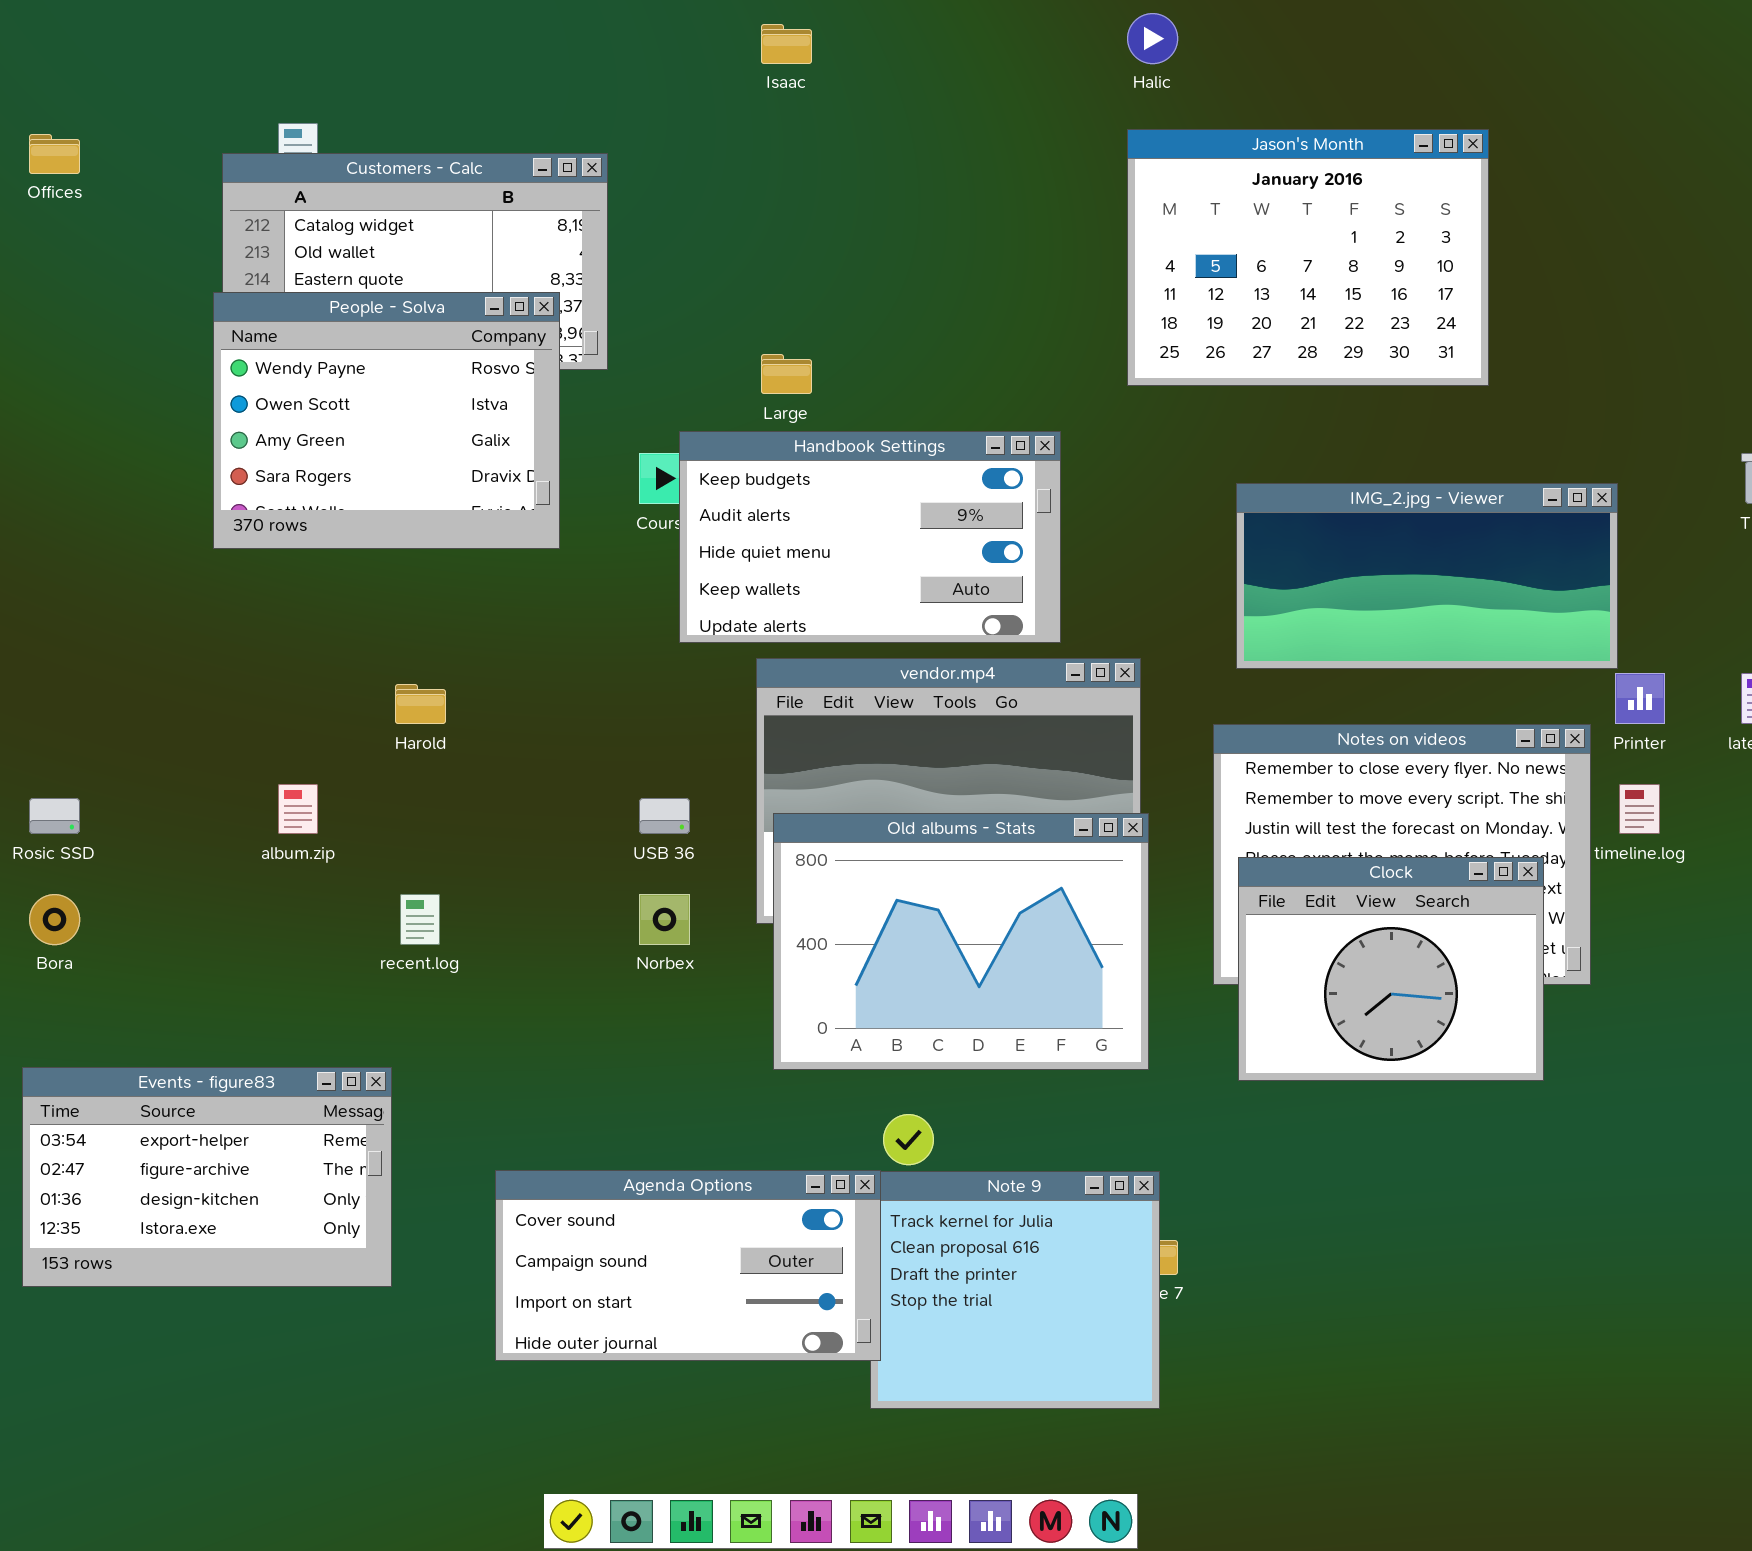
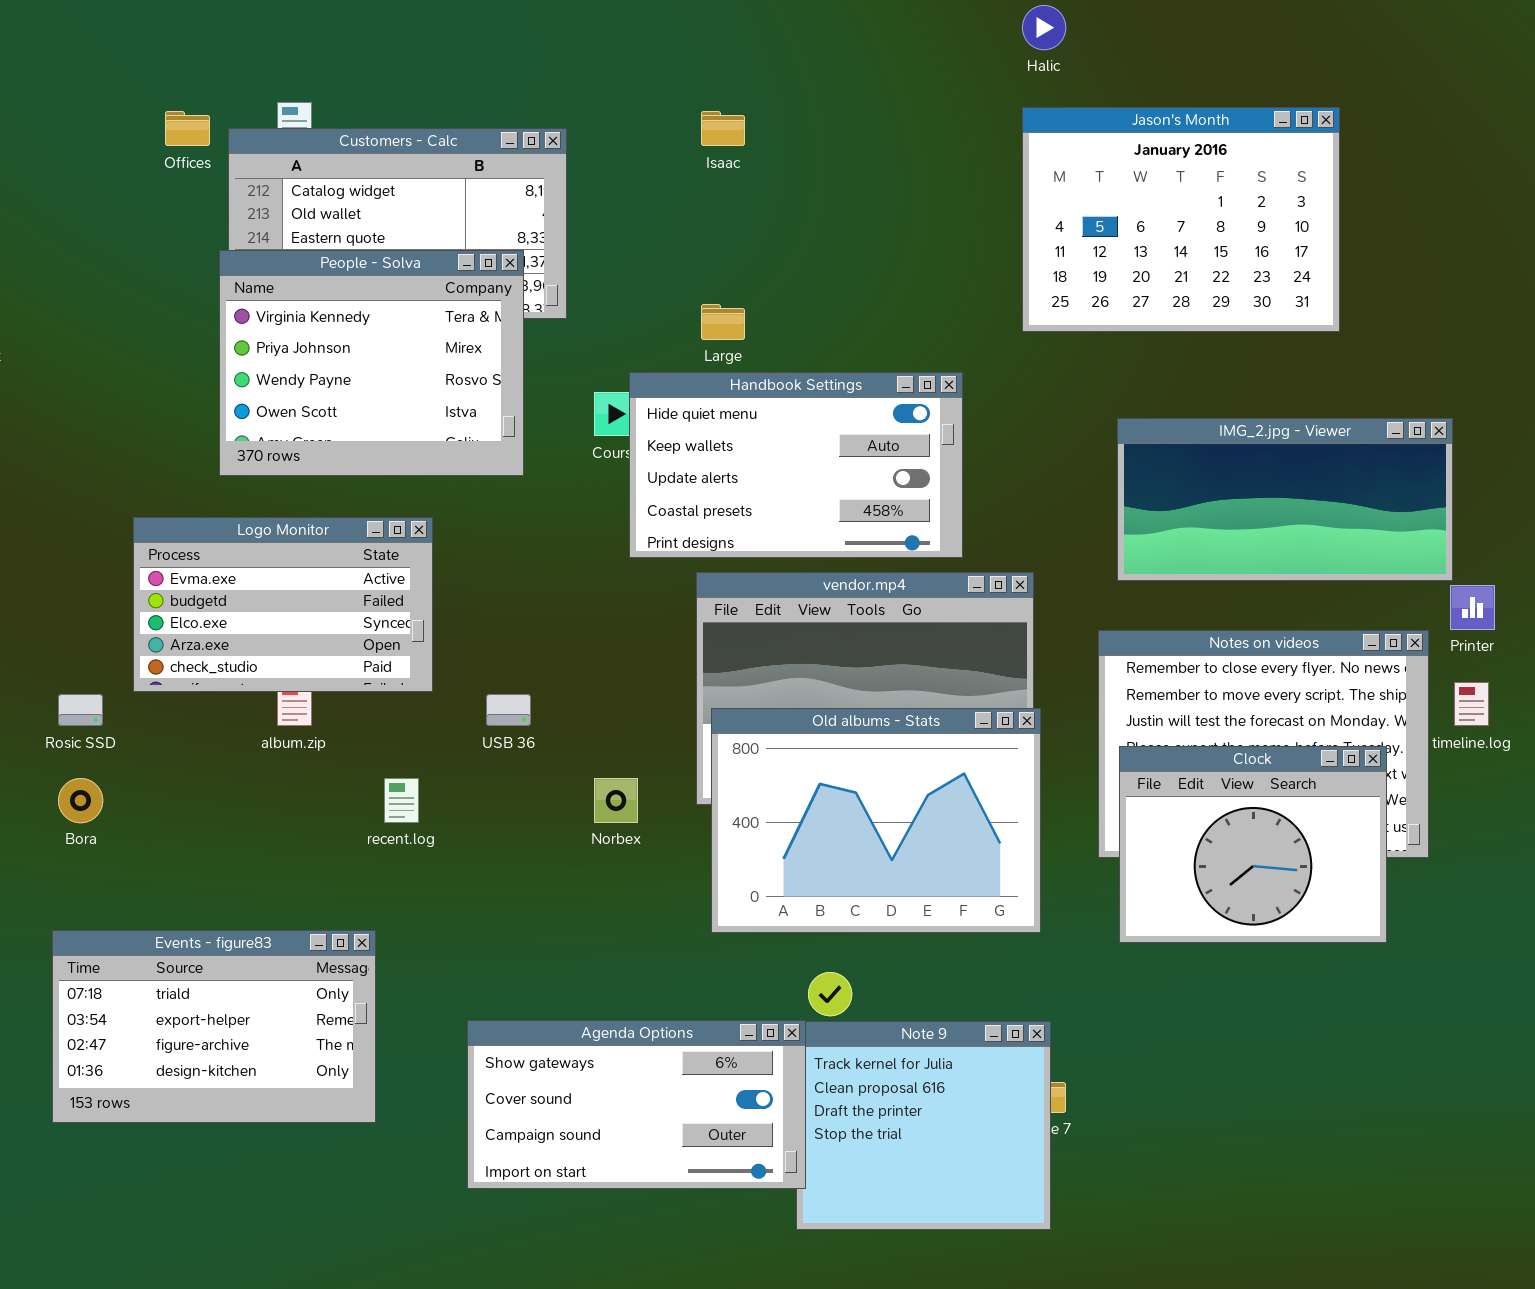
Isaac: [761,24,812,64] -> [701,111,745,146], moved
Offices: [29,134,80,174] -> [165,111,210,146], moved
People - Solva: [213,292,560,549] -> [219,250,524,476], scrolled up 2 rows
Handbook Settings: [679,431,1061,643] -> [629,372,963,558], scrolled down 2 rows
Logo Monitor: none -> [133,517,433,692], opened
USB 36: [639,798,690,834] -> [486,694,531,726], moved
Events - figure83: [22,1067,392,1287] -> [52,930,376,1123], scrolled up 1 row
Agenda Options: [495,1170,881,1361] -> [467,1020,806,1189], scrolled up 1 row

